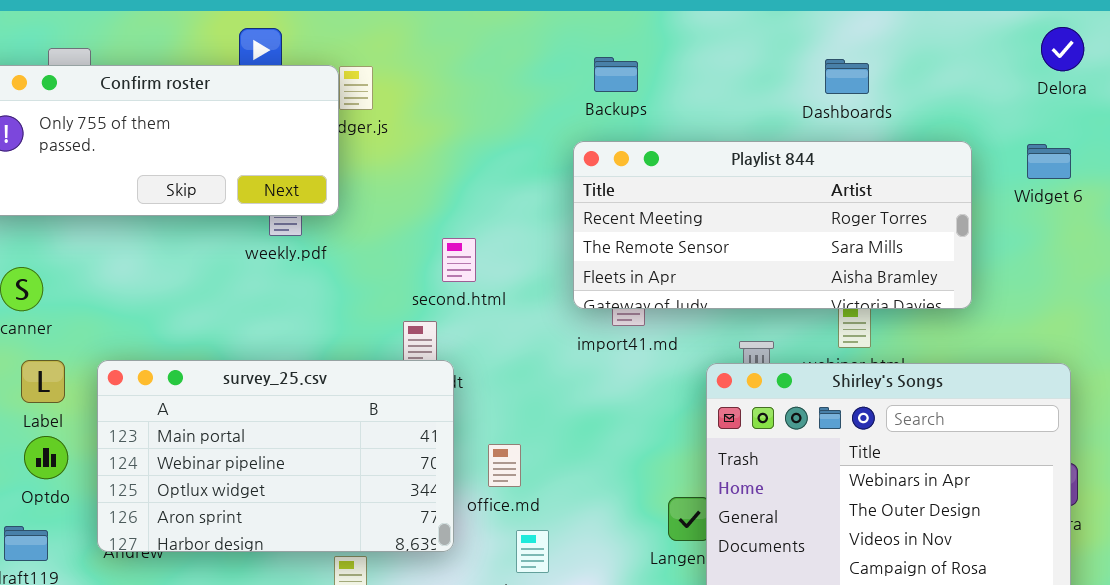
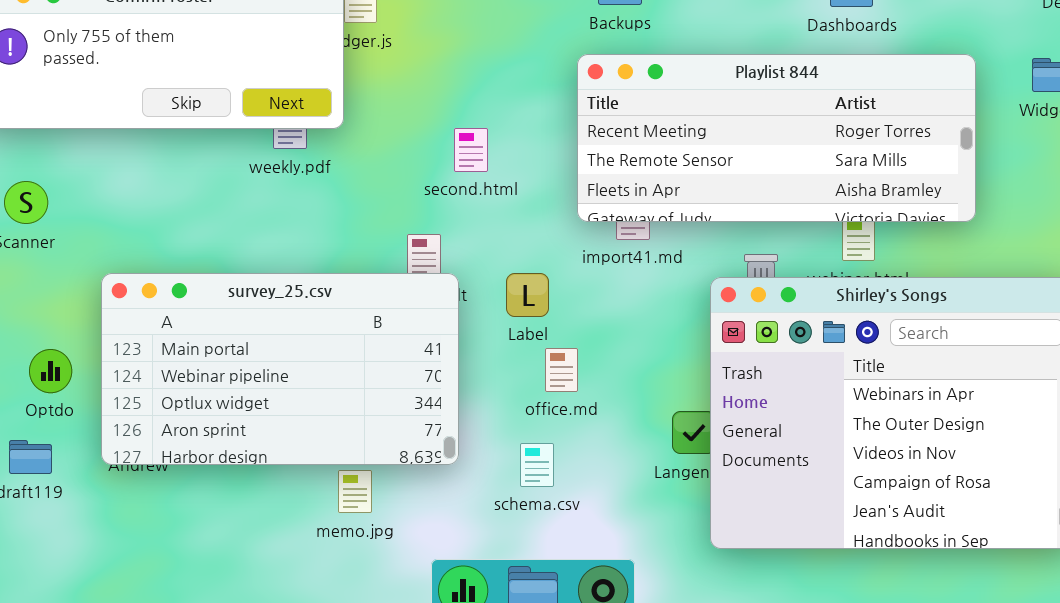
second.html: [442,238,476,282] -> [454,128,488,172], moved
Label: [21,360,65,403] -> [506,273,549,317], moved
office.md: [488,444,521,487] -> [545,348,578,392], moved

